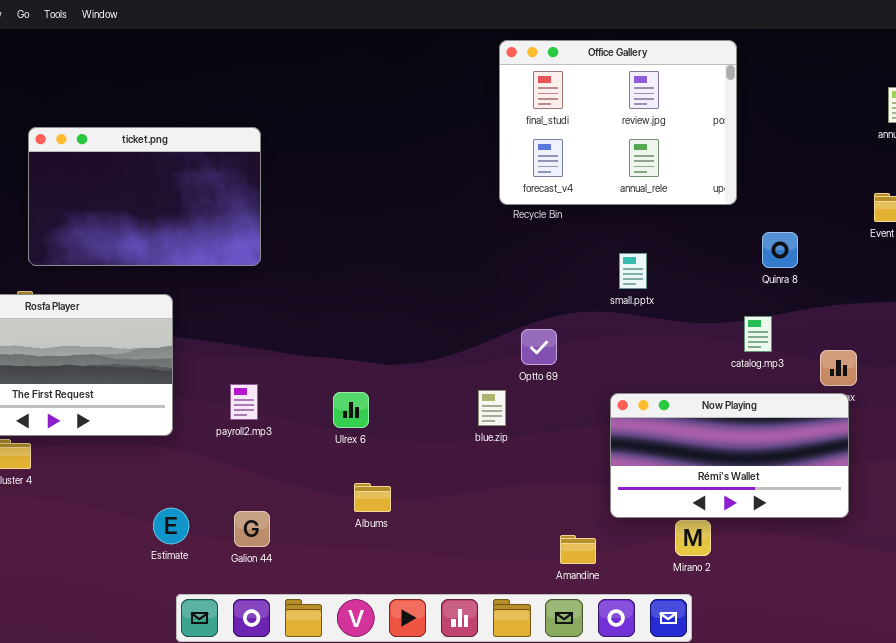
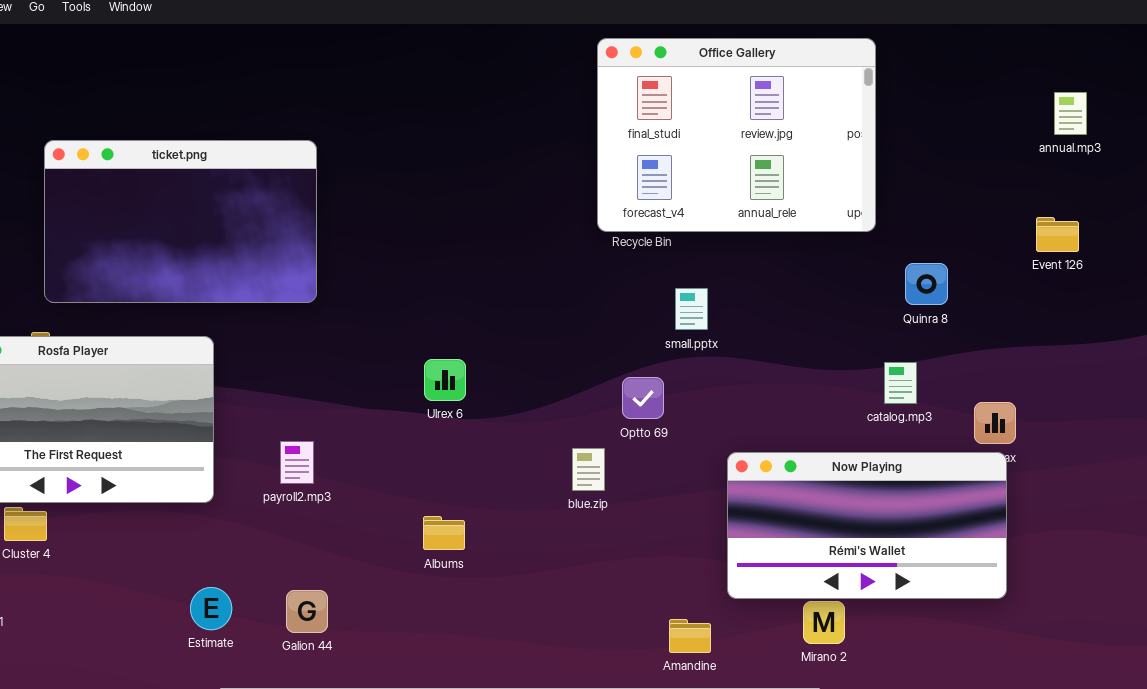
small.pptx: [619,253,647,289] -> [675,288,708,330], moved
Ulrex 6: [333,392,369,428] -> [424,359,466,401], moved
Albums: [354,483,391,512] -> [423,516,465,550], moved

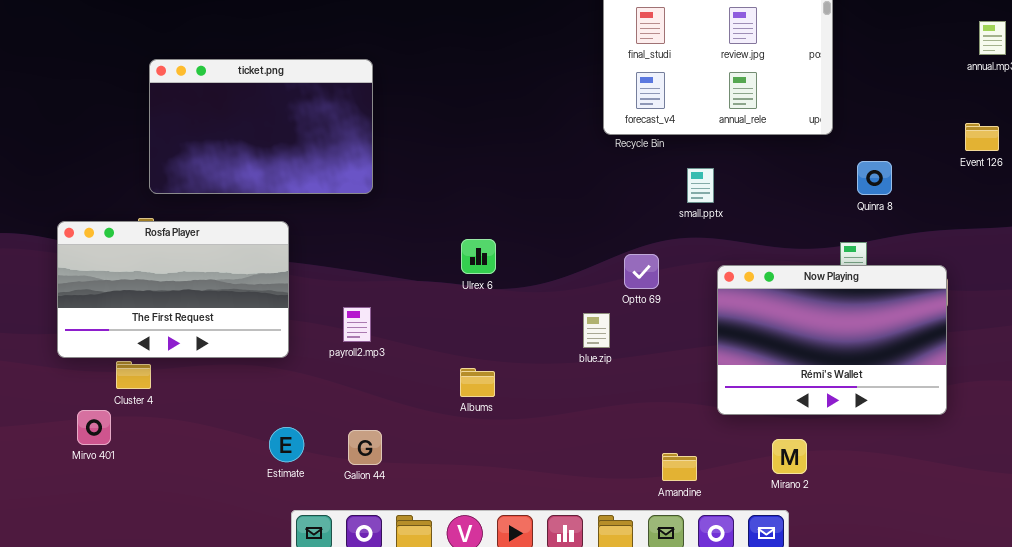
small.pptx: [675,288,708,330] -> [687,168,714,203], moved
Now Playing: [727,452,1007,599] -> [717,265,947,415], moved, resized

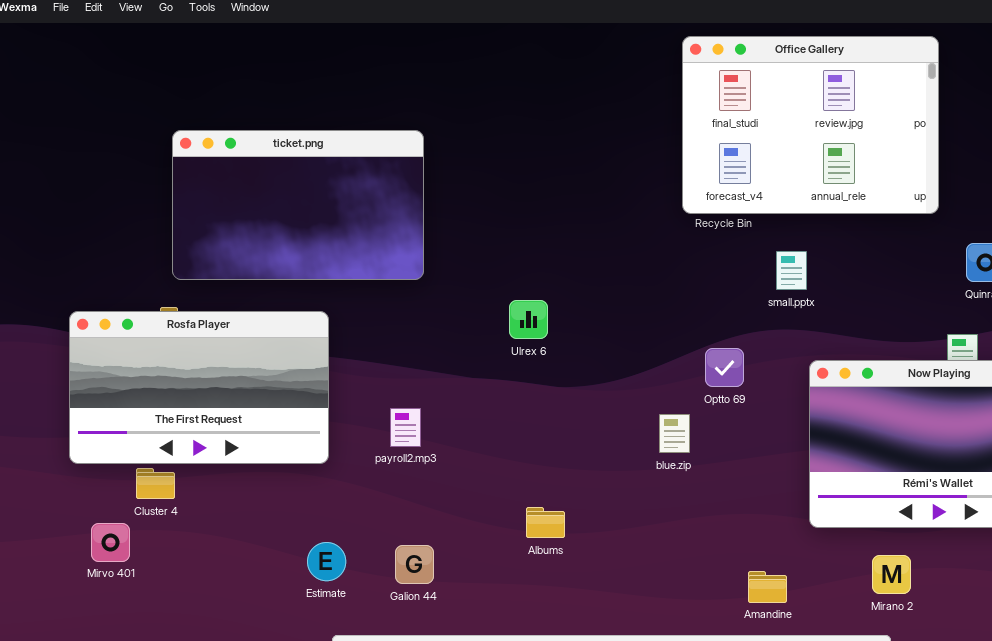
Ulrex 6: [461,239,496,274] -> [509,300,548,339], moved
Albums: [460,368,495,397] -> [526,507,565,538], moved

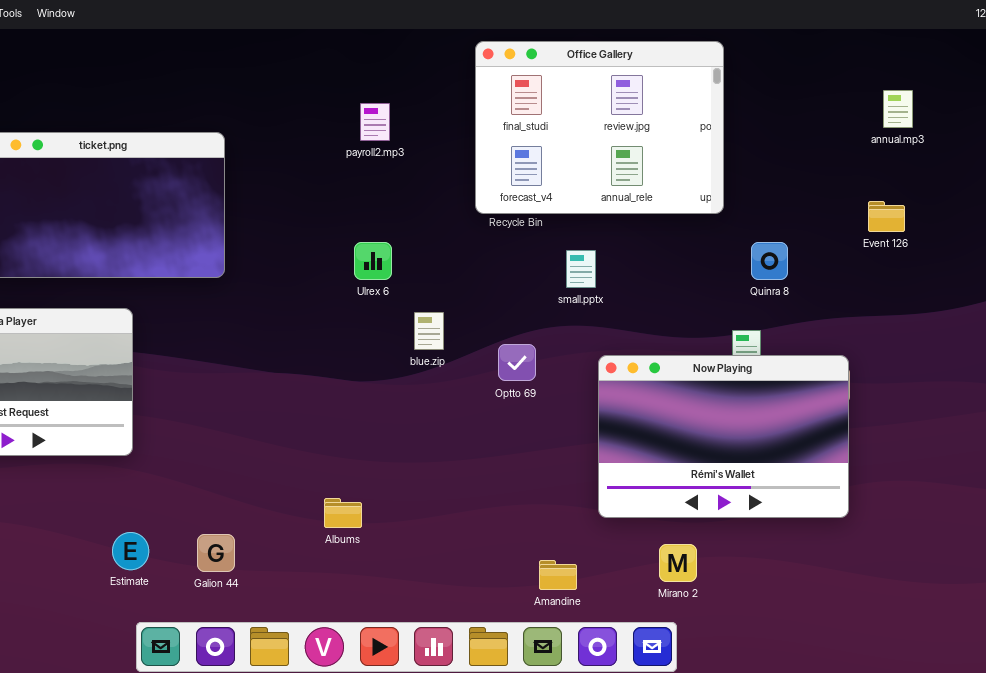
Ulrex 6: [509,300,548,339] -> [354,242,392,280], moved
payroll2.mp3: [390,408,421,447] -> [360,103,390,141], moved
blue.zip: [659,414,690,453] -> [414,312,444,350], moved

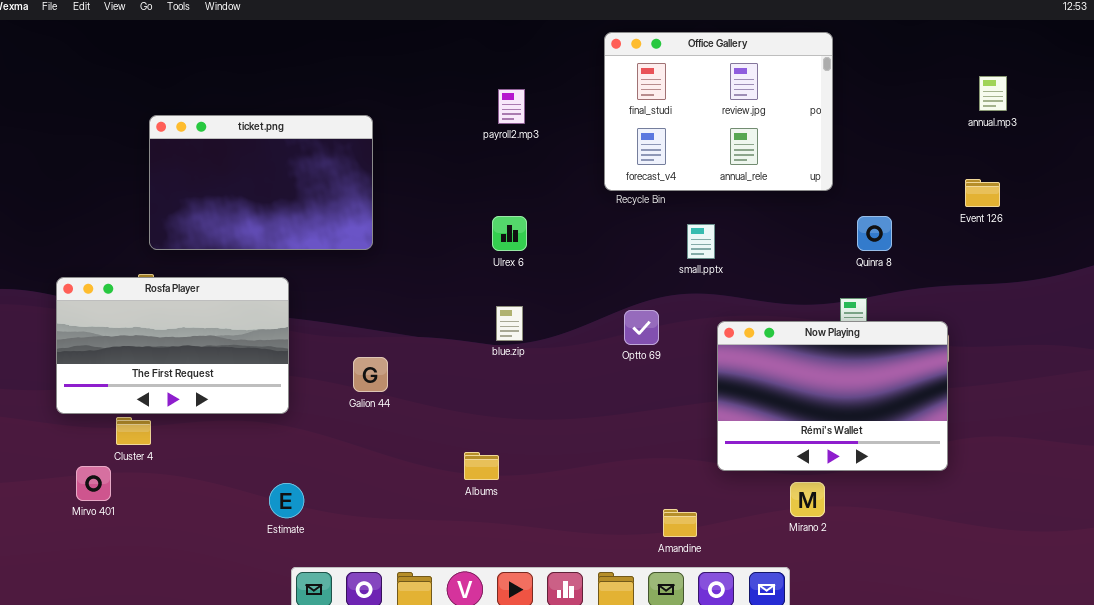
blue.zip: [414,312,444,350] -> [496,306,523,341], moved
Galion 44: [197,534,235,572] -> [353,357,388,392], moved
Mirano 2: [659,544,697,582] -> [790,482,825,517], moved

